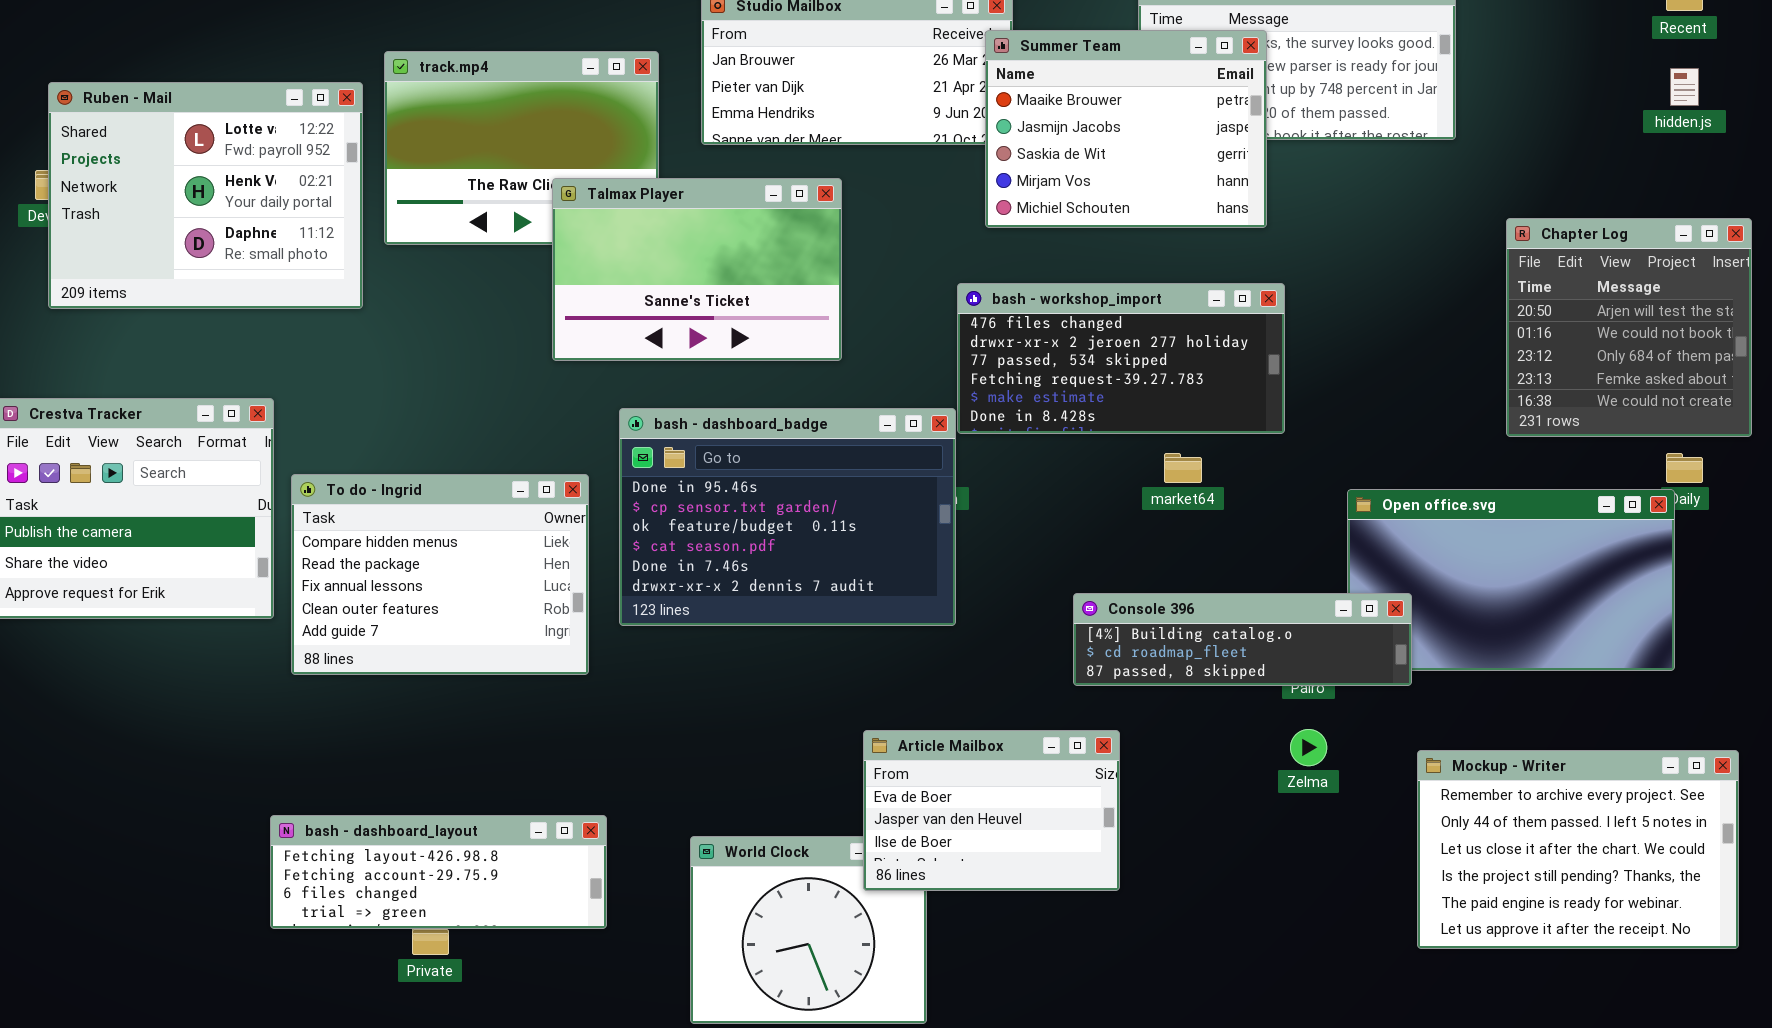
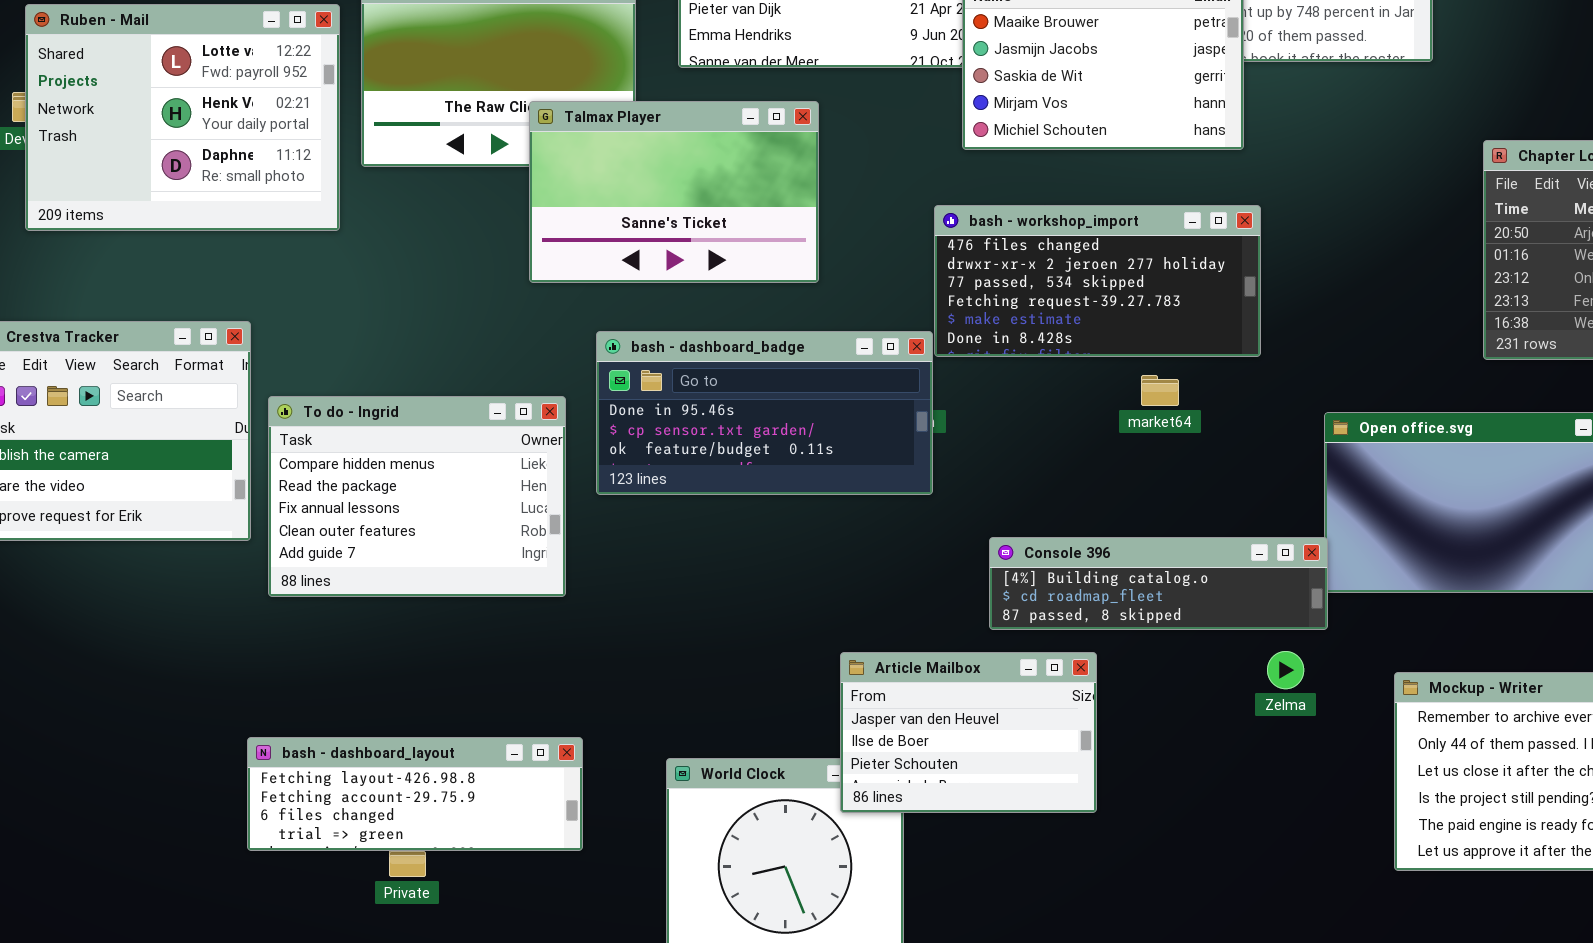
bash - dashboard_badge: [619,408,956,626] -> [596,331,933,495], resized
Console 396: [1073,593,1412,686] -> [989,537,1328,630], moved
Article Mailbox: [863,730,1120,891] -> [840,652,1097,813], scrolled down 1 row

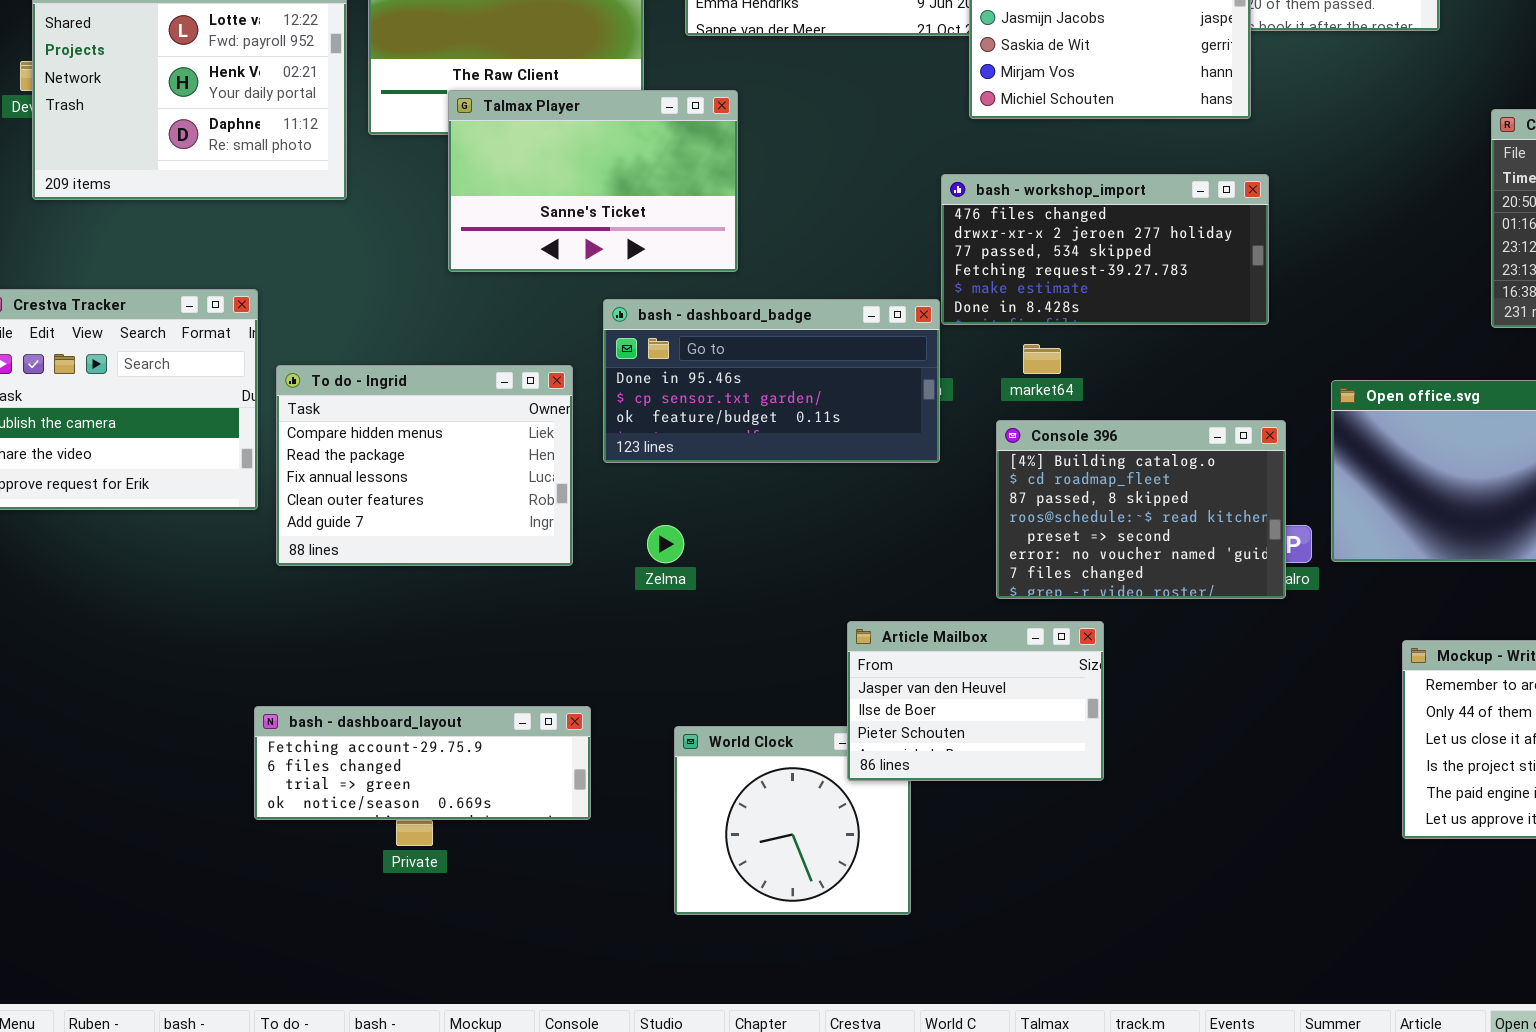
Talmax Player: [529,101,819,283] -> [448,90,738,272], moved
market64: [1141,375,1179,406] -> [1023,344,1061,374], moved
Console 396: [989,537,1328,630] -> [996,420,1286,599], resized
Zelma: [1267,651,1304,689] -> [647,525,684,563], moved
bash - dashboard_layout: [247,737,583,851] -> [254,706,591,820], scrolled down 1 row

